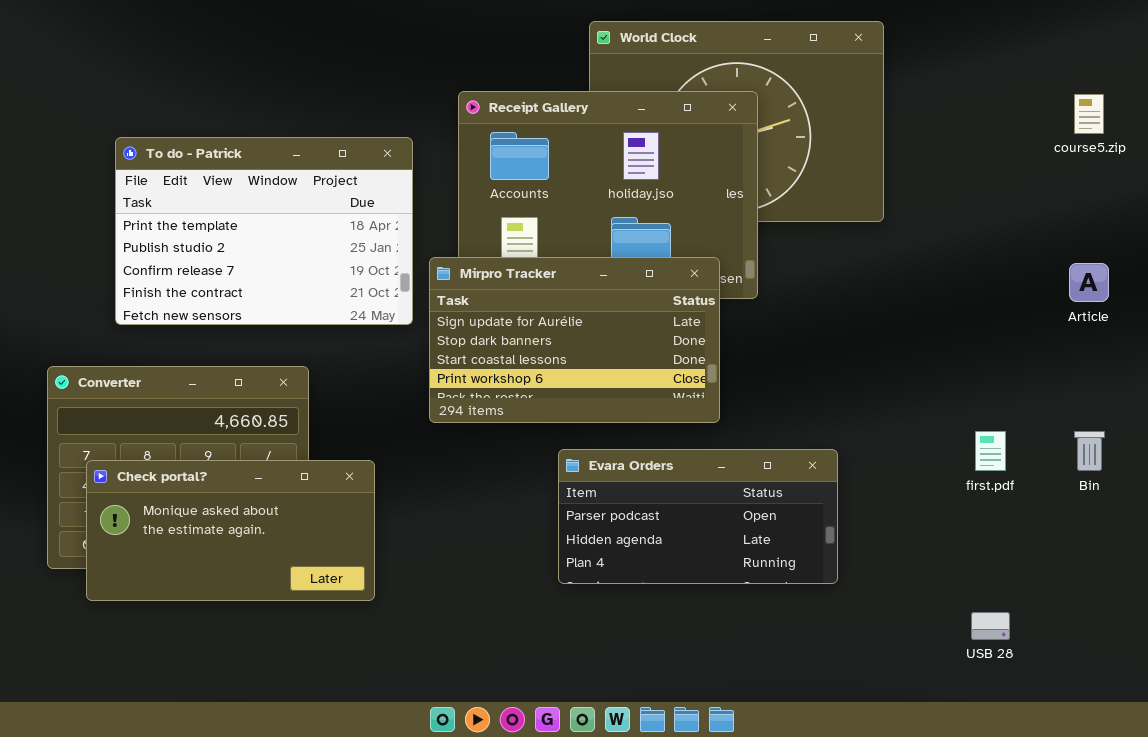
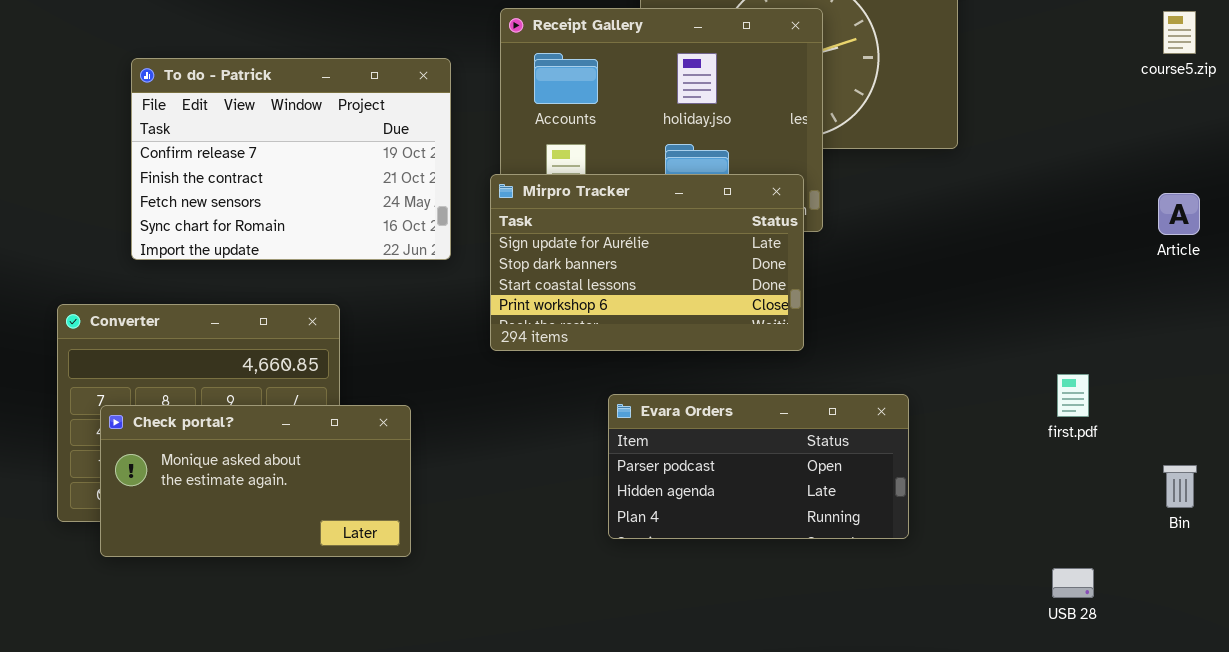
To do - Patrick: [115,137,413,325] -> [131,58,451,260], scrolled down 2 rows
Mirpro Tracker: [429,257,720,423] -> [490,174,804,351], moved
Bin: [1074,431,1105,471] -> [1163,465,1197,508], moved

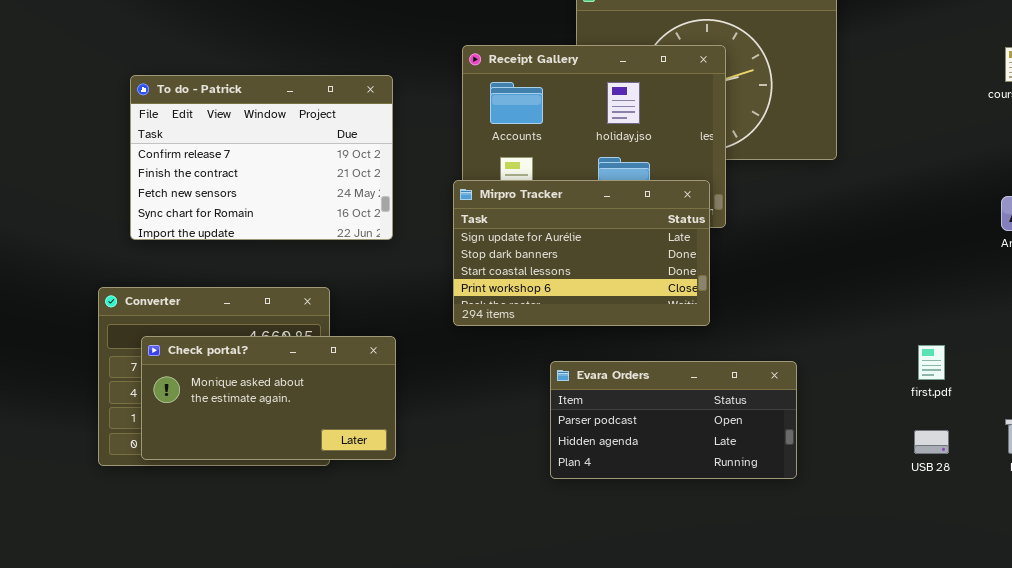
To do - Patrick: [131,58,451,260] -> [130,75,393,240], moved
Check portal?: [100,405,411,557] -> [141,336,396,460], moved
USB 28: [1052,568,1094,598] -> [914,430,949,454], moved

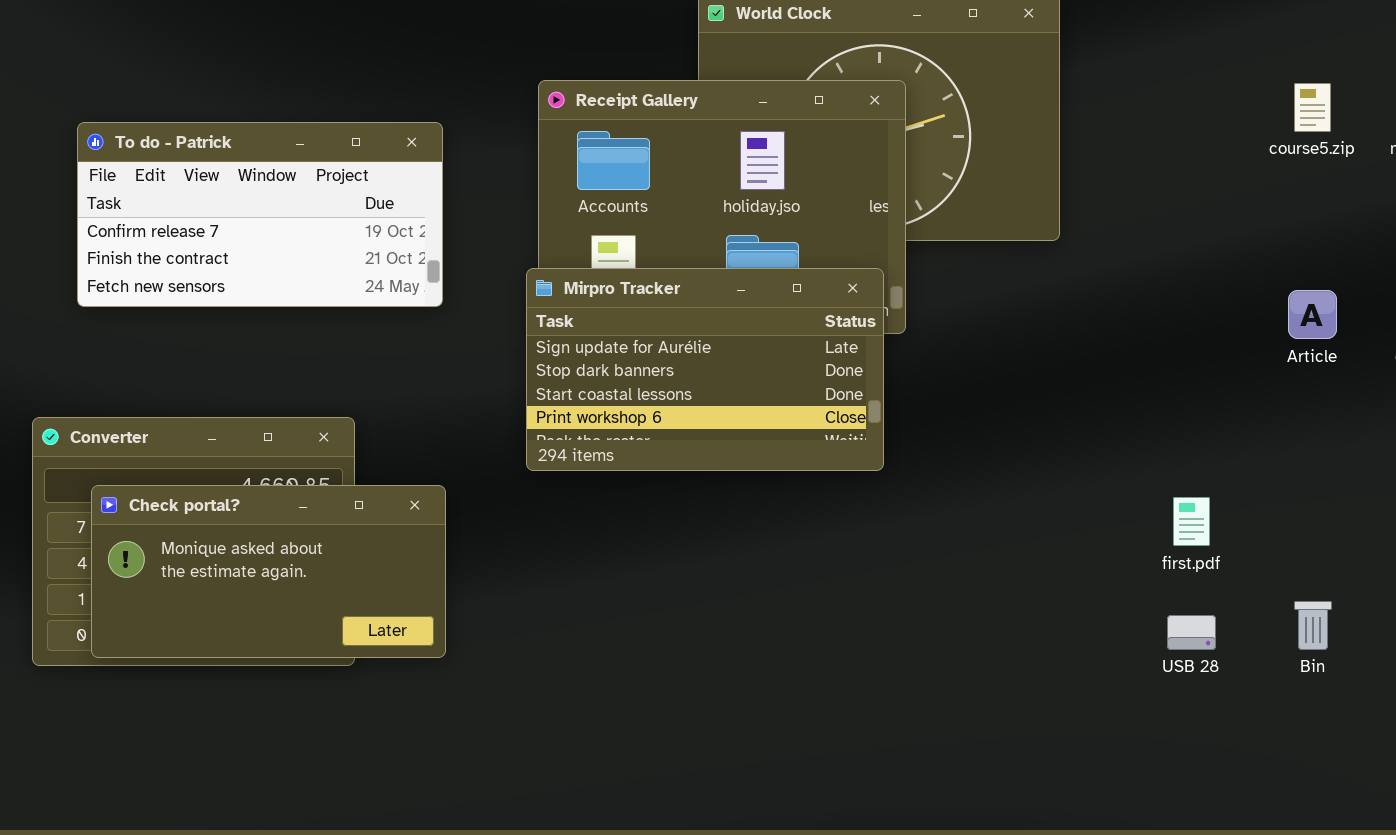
To do - Patrick: [130,75,393,240] -> [77,122,443,307], resized
Evara Orders: [550,361,797,479] -> none, closed

